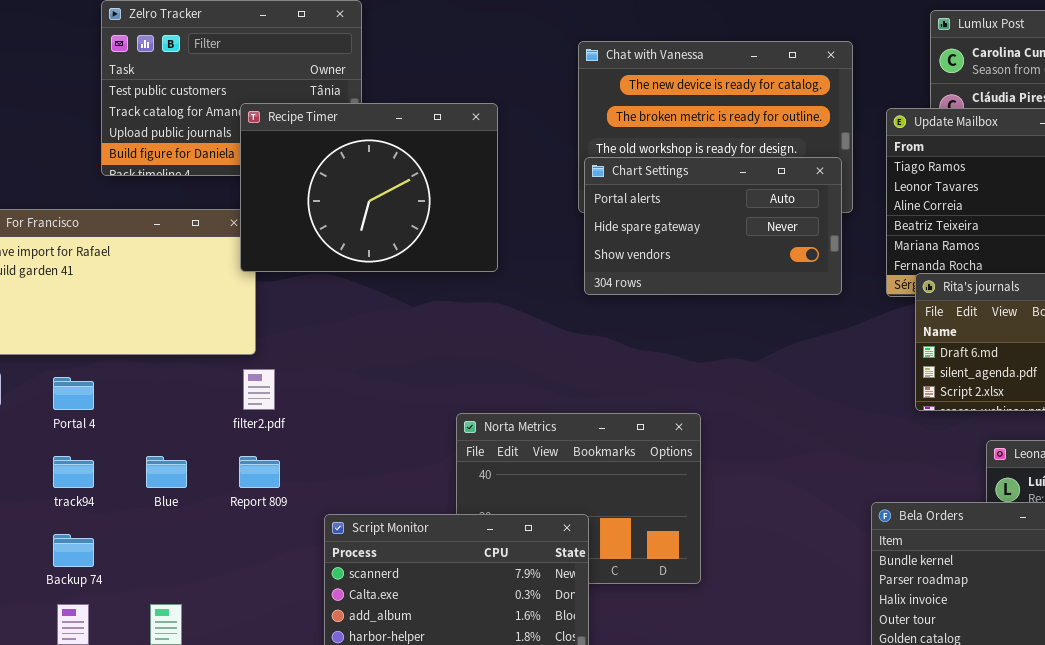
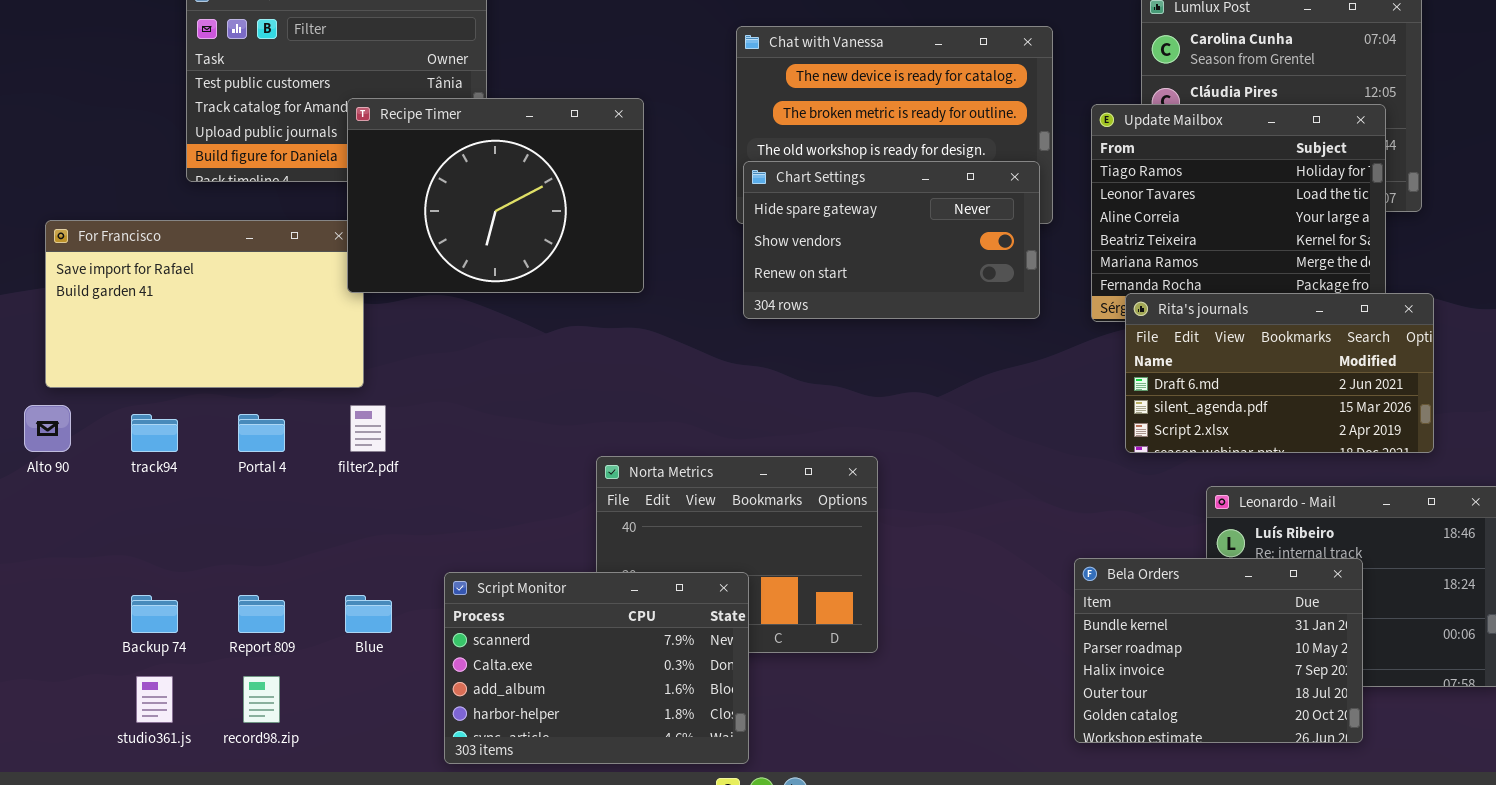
Chart Settings: [584,157,842,295] -> [743,161,1040,319], scrolled down 1 row
Portal 4: [53,377,94,410] -> [238,414,285,452], moved
track94: [53,456,94,488] -> [131,414,178,452], moved
Blue: [146,456,187,488] -> [345,595,392,633], moved
Report 809: [239,456,280,488] -> [238,595,285,633], moved

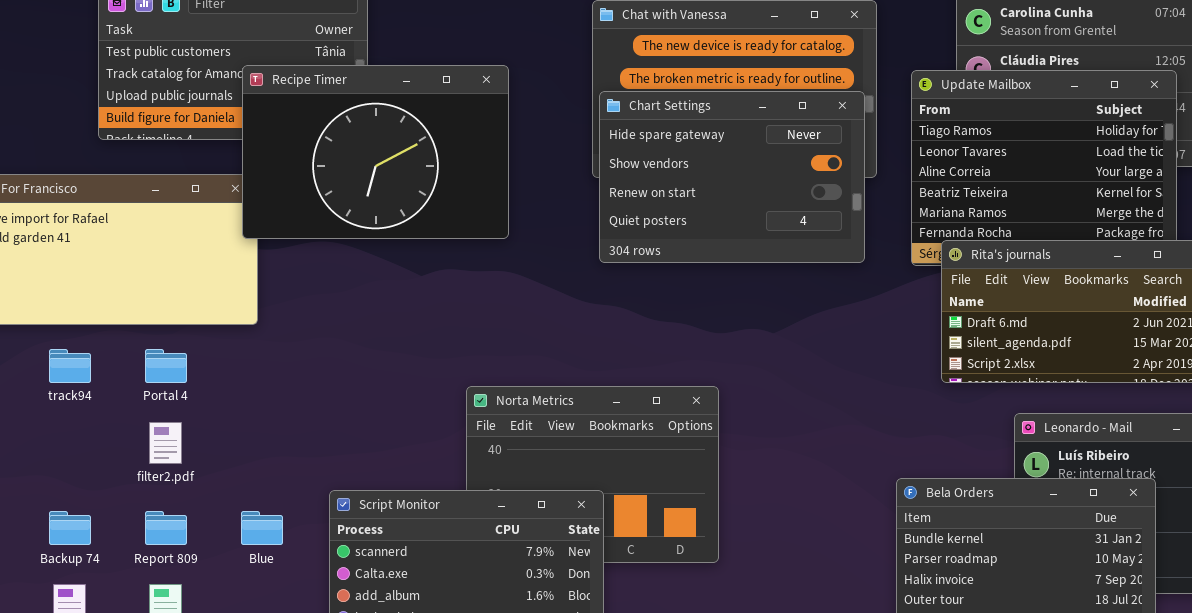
Chart Settings: [743,161,1040,319] -> [599,91,865,263], resized
filter2.pdf: [350,405,386,452] -> [149,422,182,464], moved

